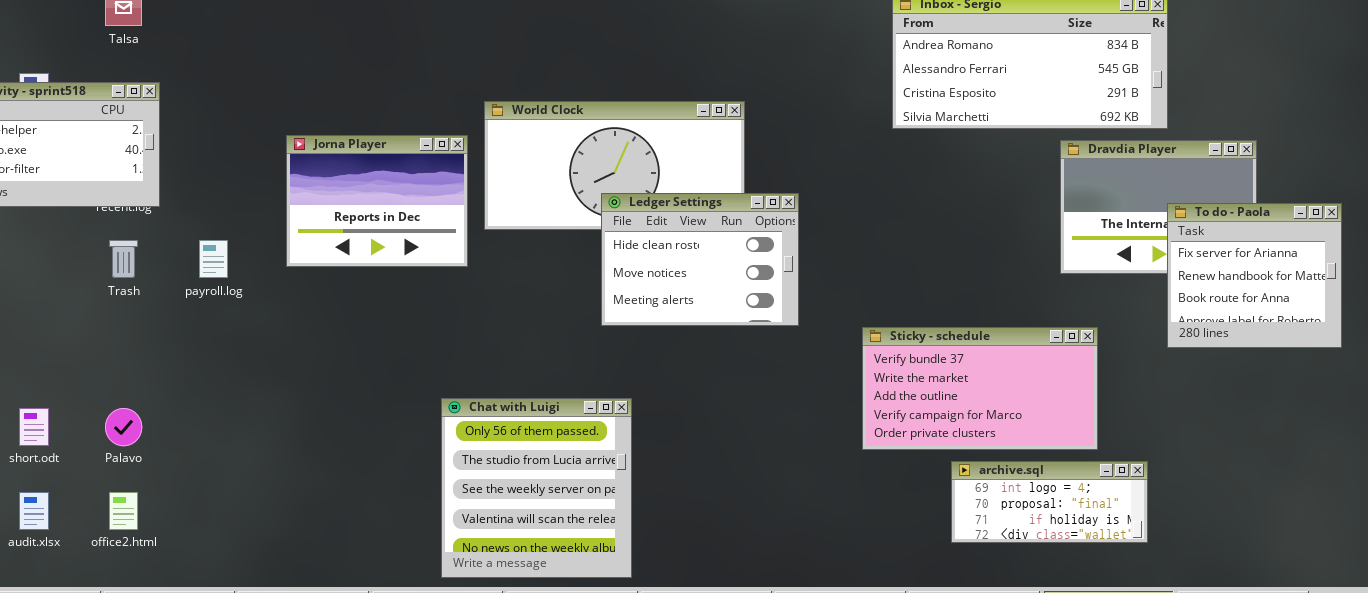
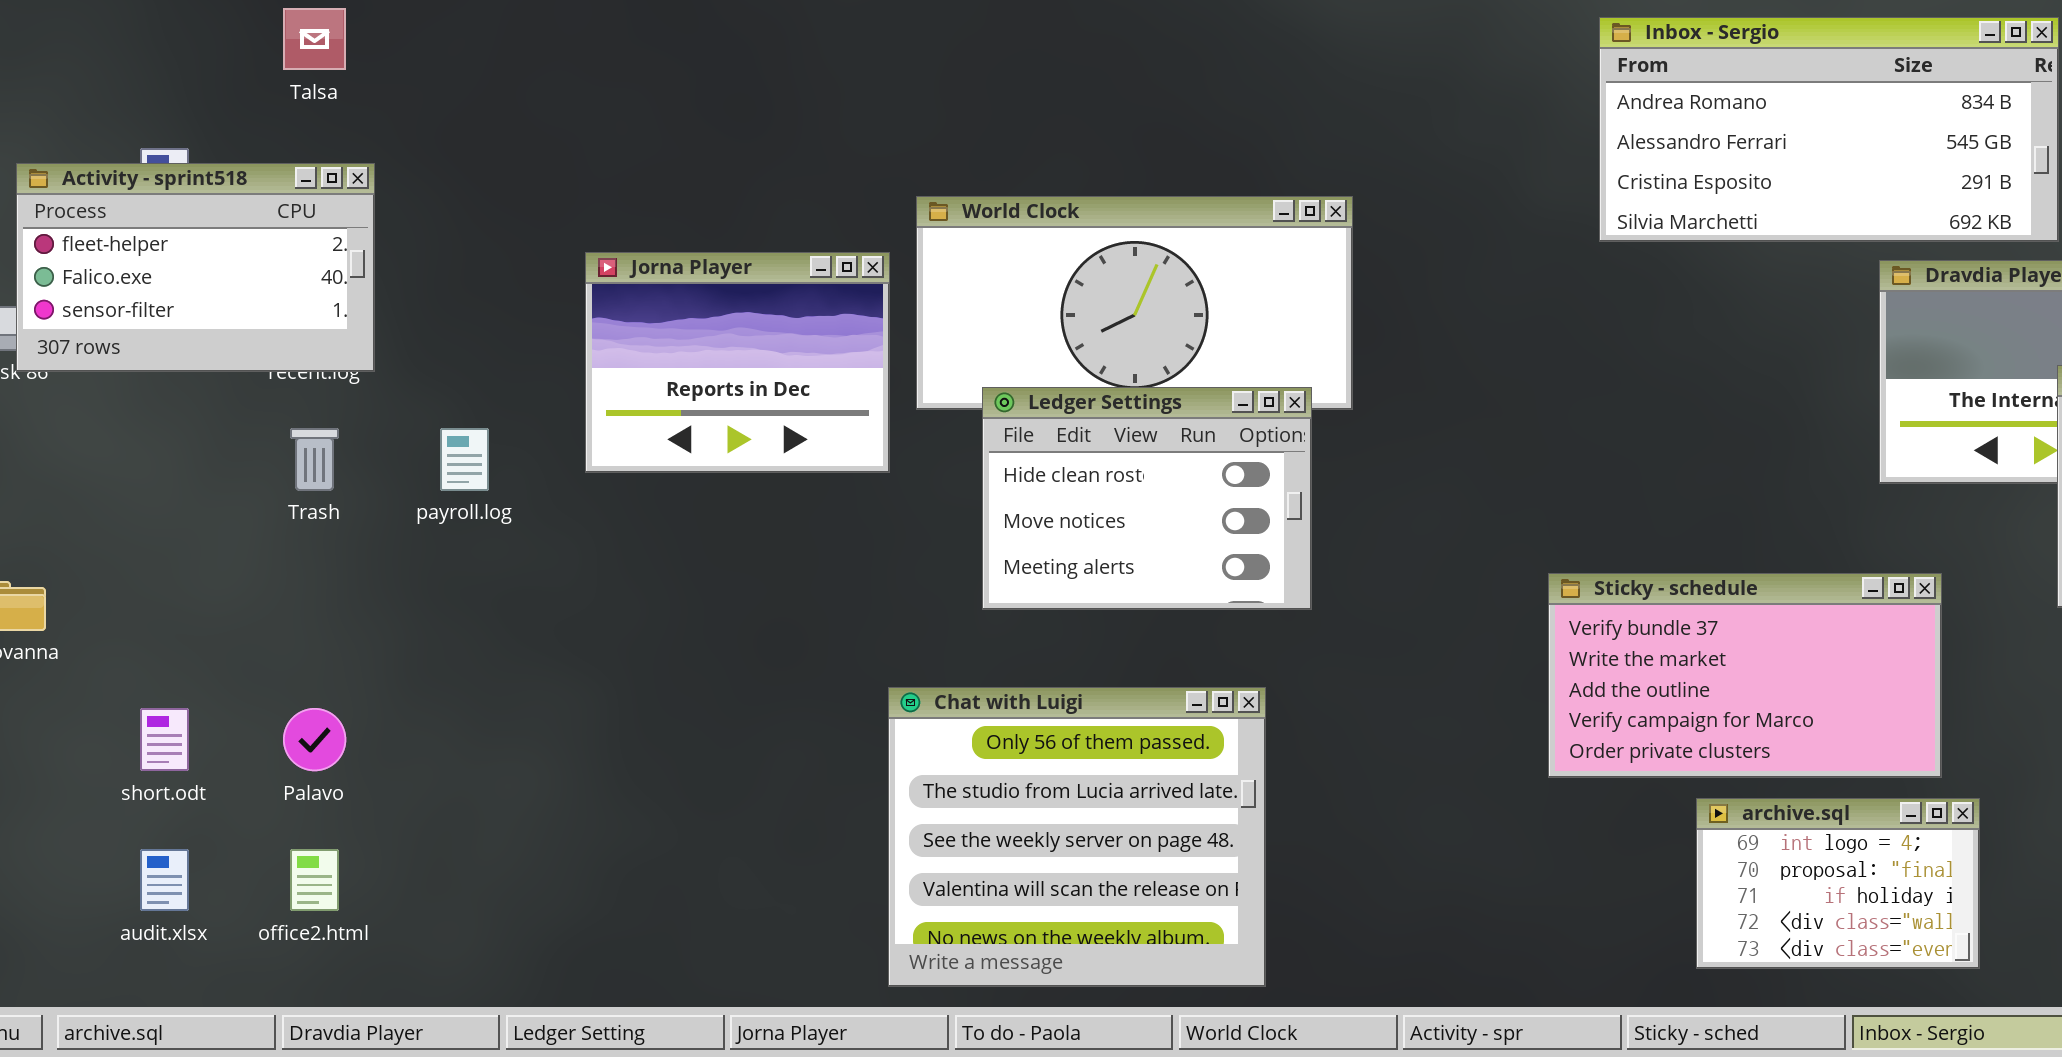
Ledger Settings: [601,193,799,326] -> [982,387,1312,610], moved
Chat with Luigi: [441,398,632,578] -> [888,687,1266,987], moved, resized
archive.sql: [951,461,1148,543] -> [1696,798,1980,969], resized

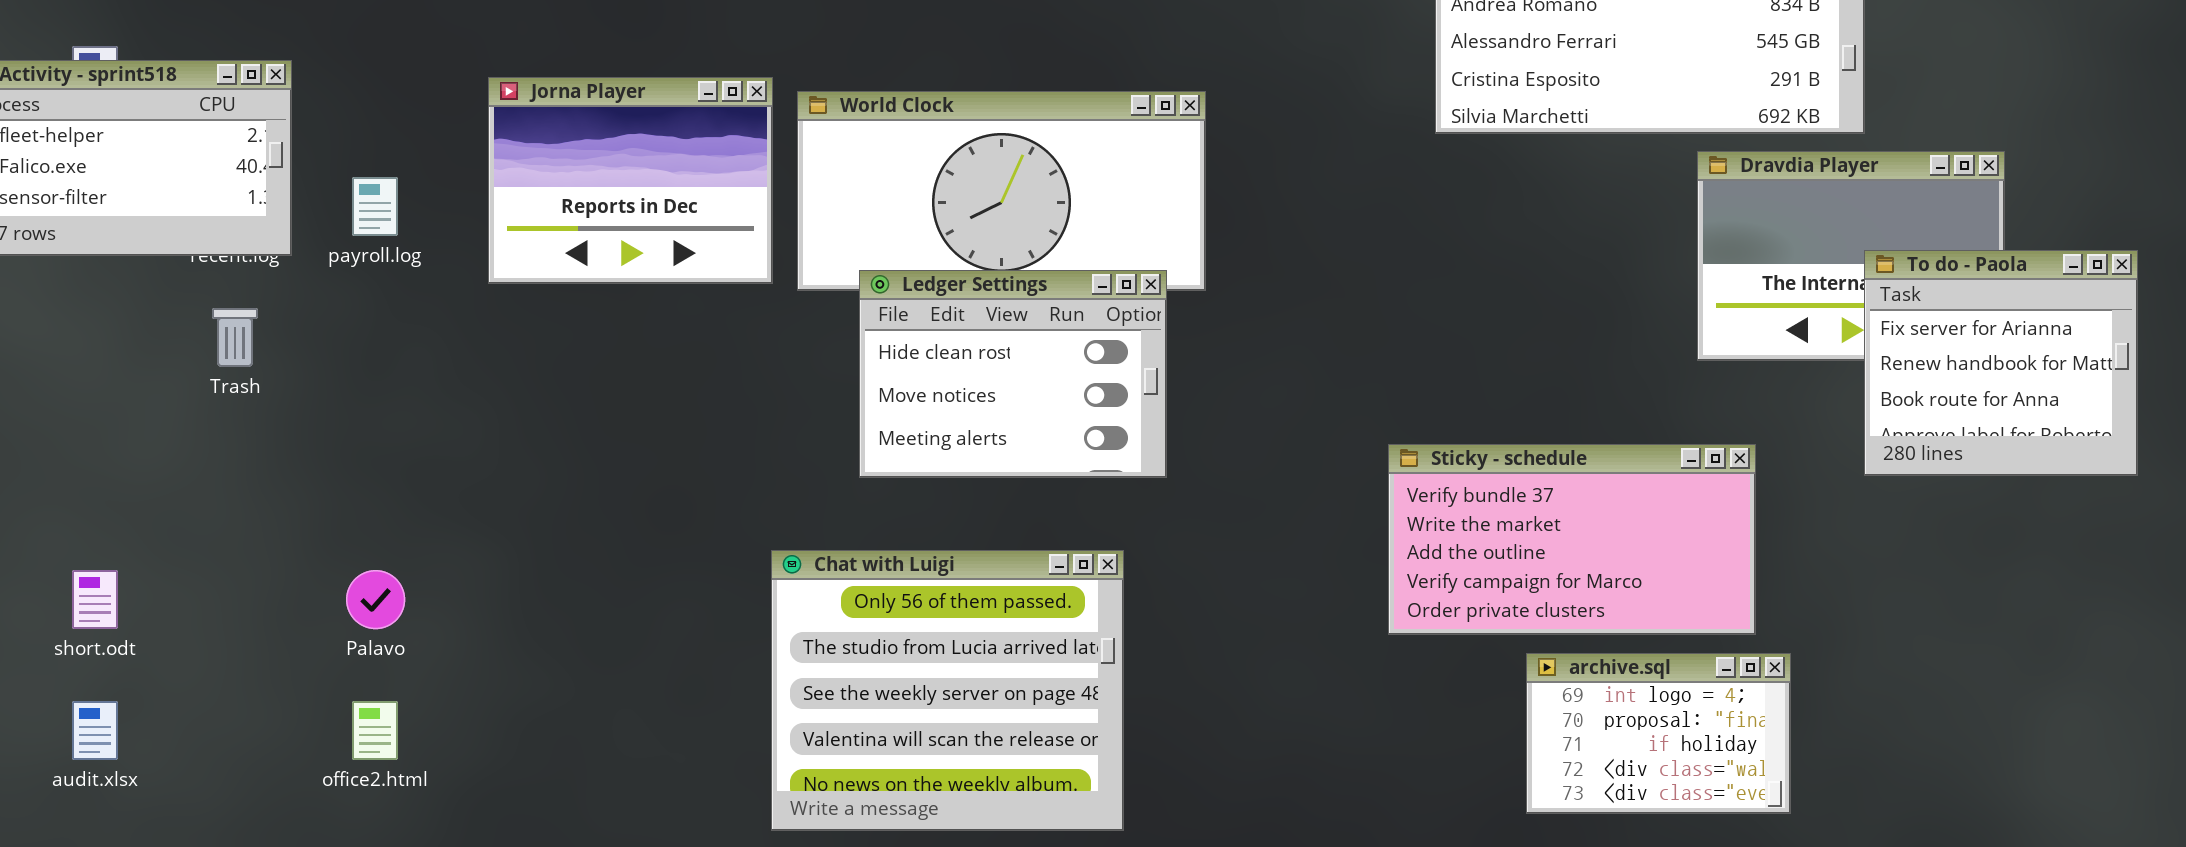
Jorna Player: [585,252,890,473] -> [488,77,773,284], moved
payroll.log: [440,428,489,491] -> [352,177,398,236], moved
Palavo: [283,708,346,771] -> [346,570,405,629], moved
office2.html: [290,849,339,911] -> [352,701,398,760], moved

